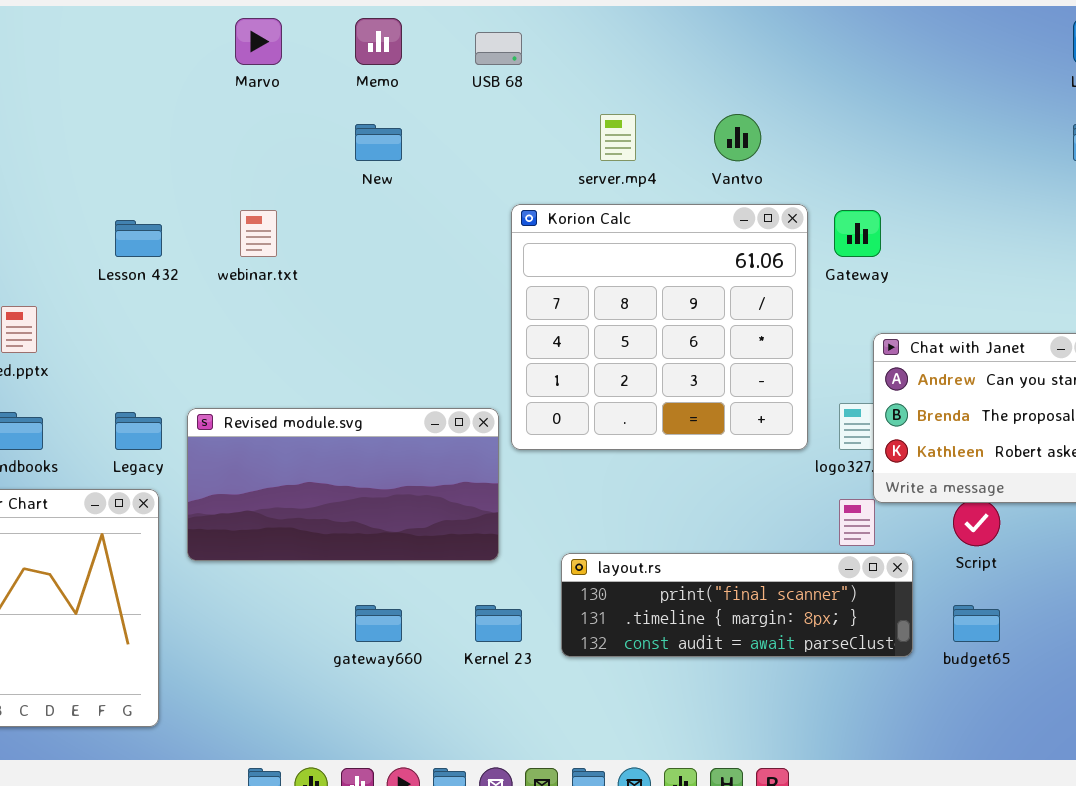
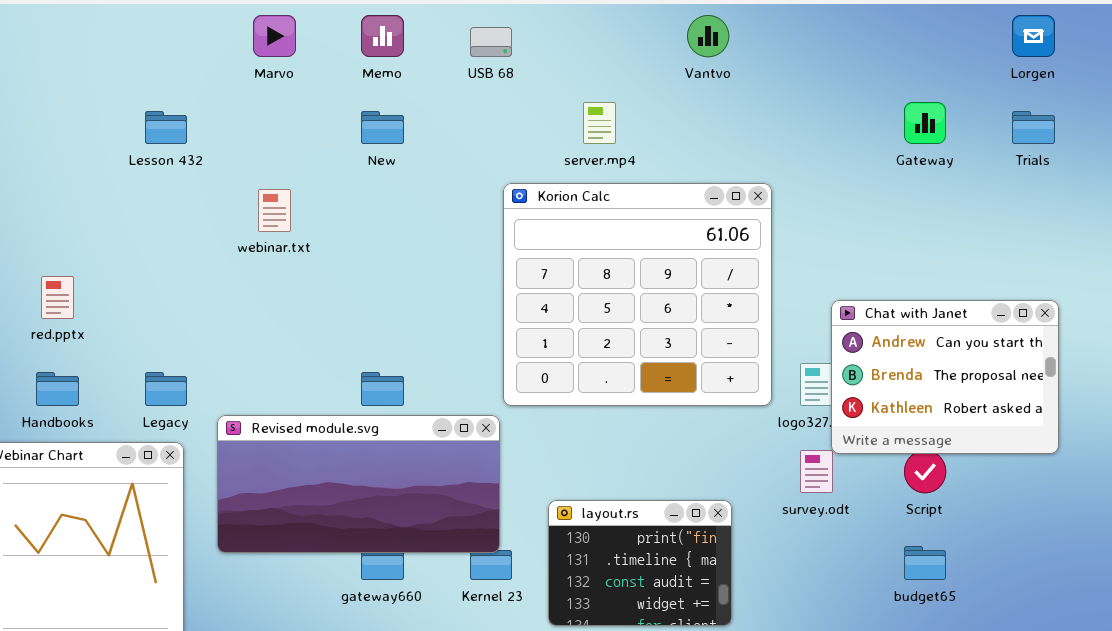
Vantvo: [714,114,761,161] -> [687,15,729,57], moved
Gateway: [834,210,881,257] -> [904,102,946,144], moved
Lesson 432: [115,220,162,257] -> [145,111,187,144], moved
Revised module.svg: [187,408,499,561] -> [217,415,500,553], moved
layout.rs: [561,553,913,657] -> [548,500,732,626], resized

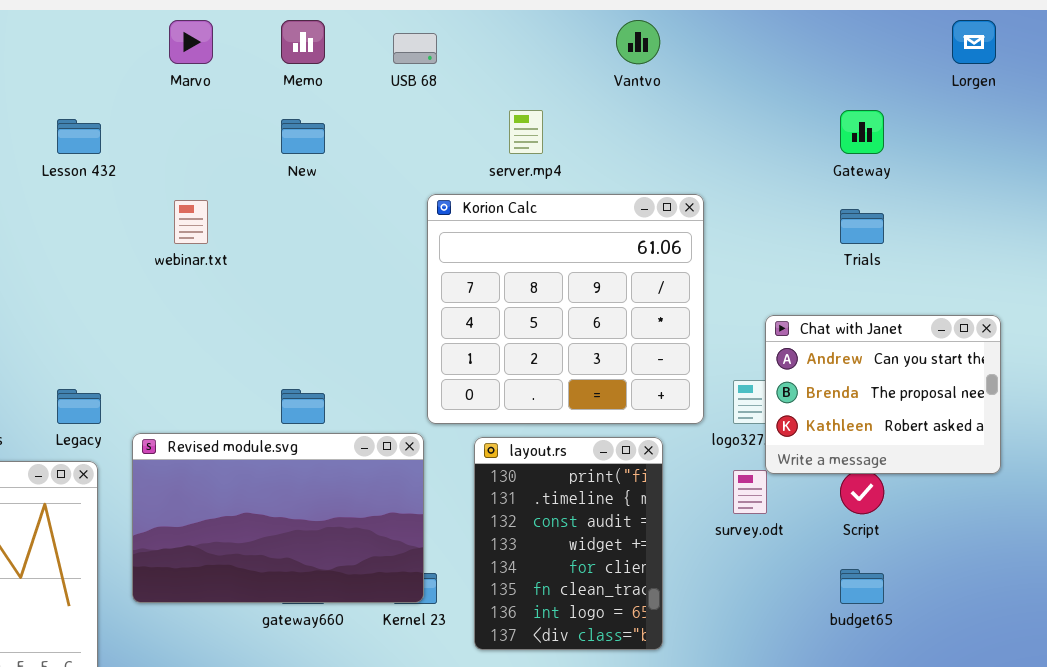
Trials: [1012,111,1055,144] -> [840,209,884,244], moved
Revised module.svg: [217,415,500,553] -> [132,433,424,603], resized
layout.rs: [548,500,732,626] -> [474,437,663,650], resized

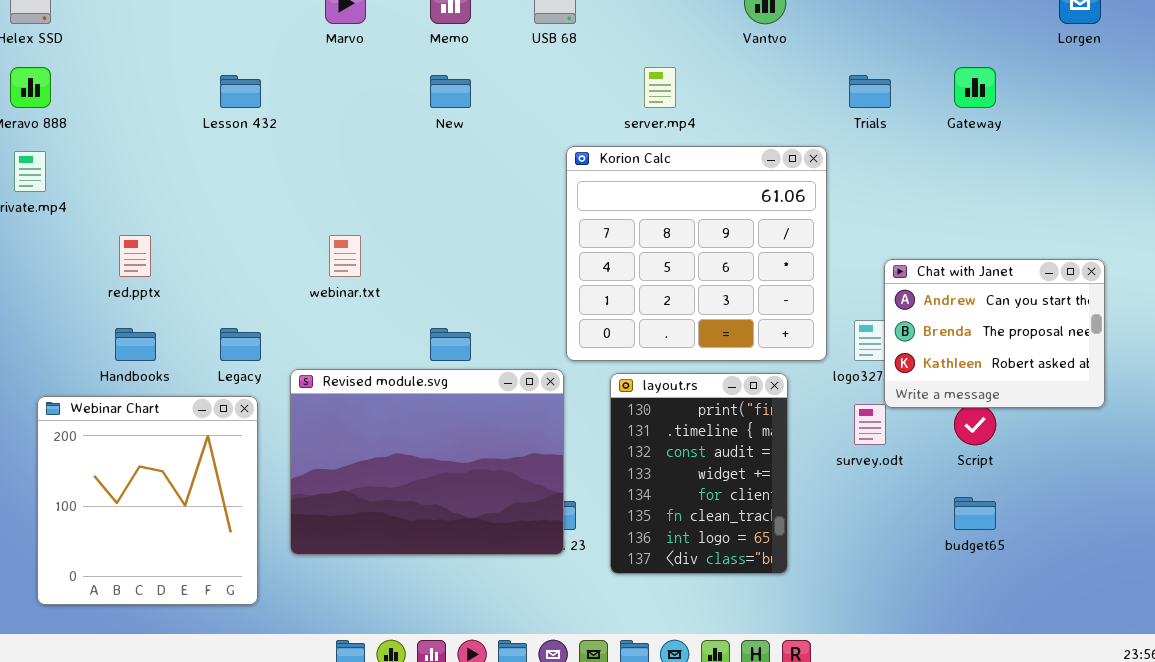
webinar.txt: [174,200,208,244] -> [329,235,361,277], moved
Trials: [840,209,884,244] -> [849,75,891,108], moved
Revised module.svg: [132,433,424,603] -> [290,369,564,555], resized

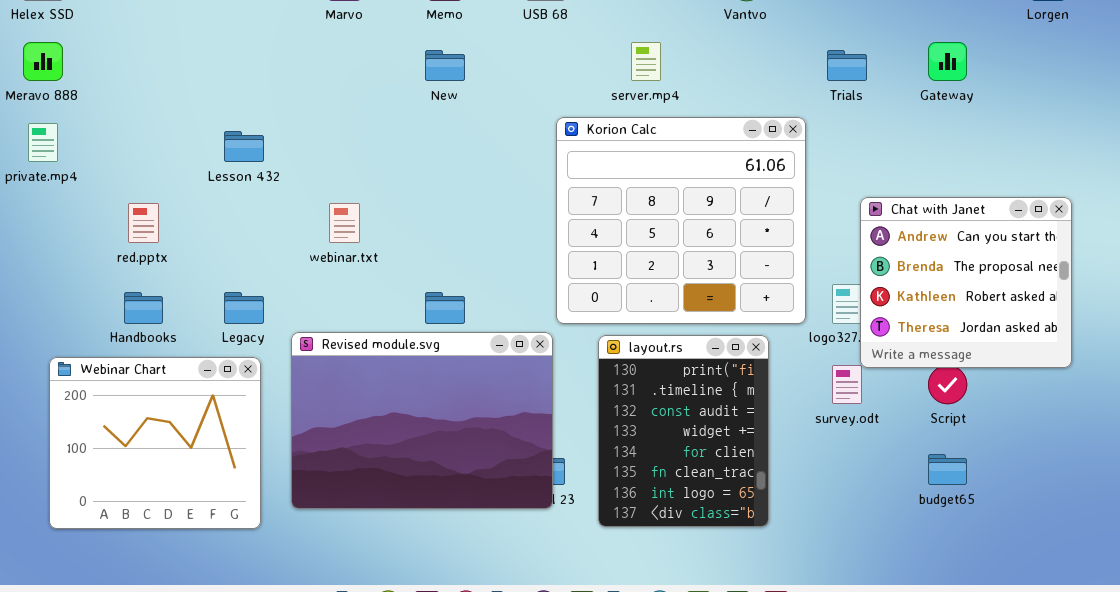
Lesson 432: [220,75,261,108] -> [224,131,264,162], moved
Chat with Janet: [884,259,1105,408] -> [860,197,1072,368], resized
Webinar Chart: [37,396,258,605] -> [49,357,261,529], resized

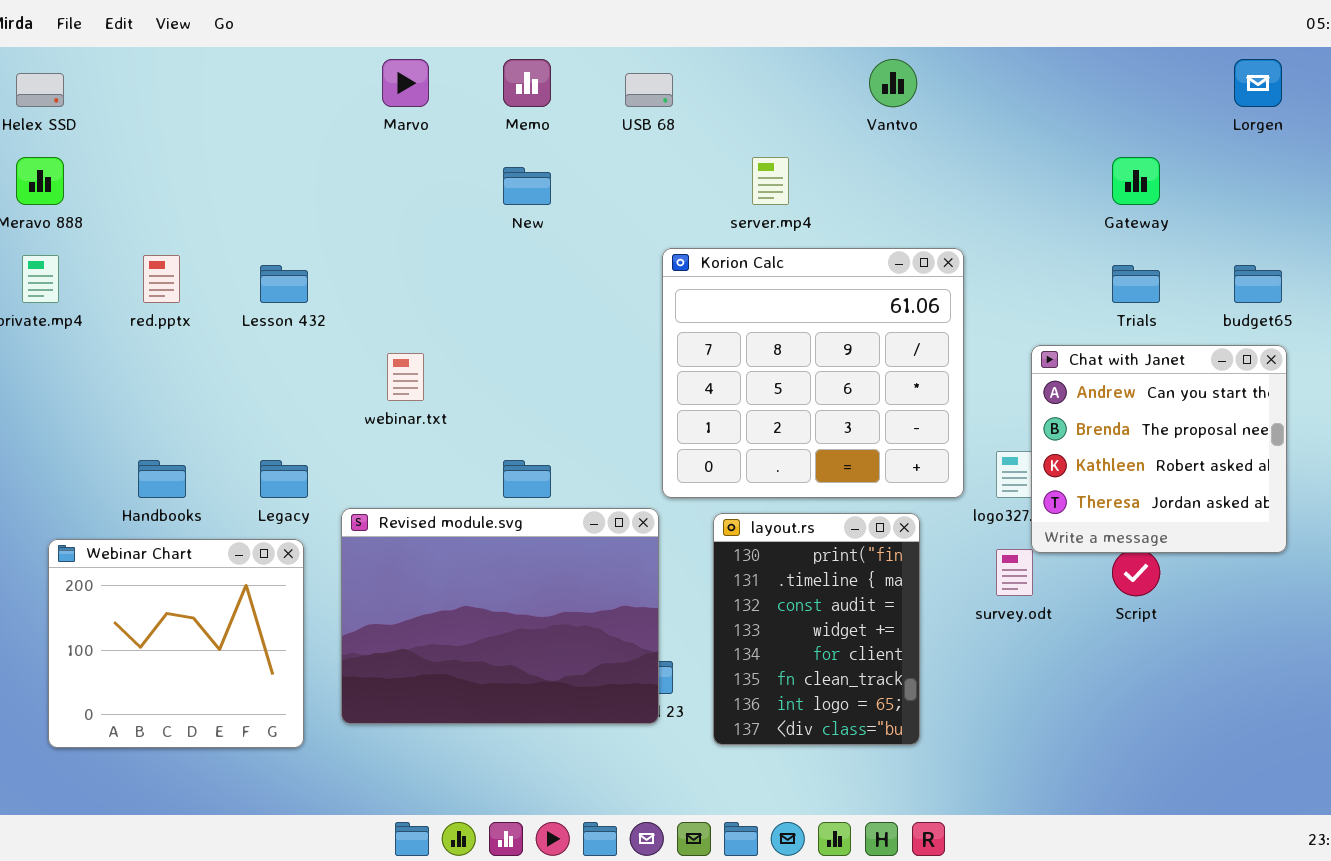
Trials: [827,50,867,81] -> [1112,265,1160,303], moved
red.pptx: [128,203,159,243] -> [143,255,180,303], moved
budget65: [928,454,967,485] -> [1234,265,1282,303], moved

